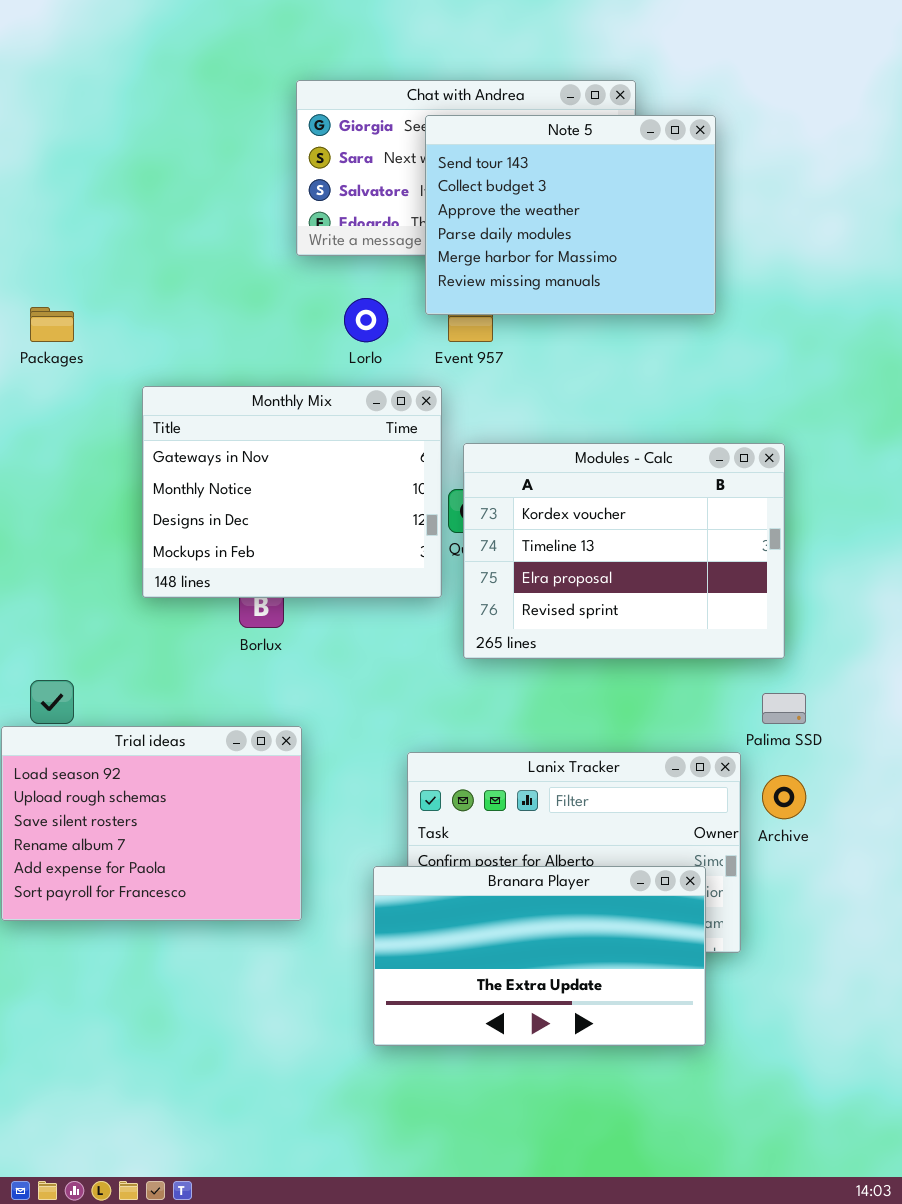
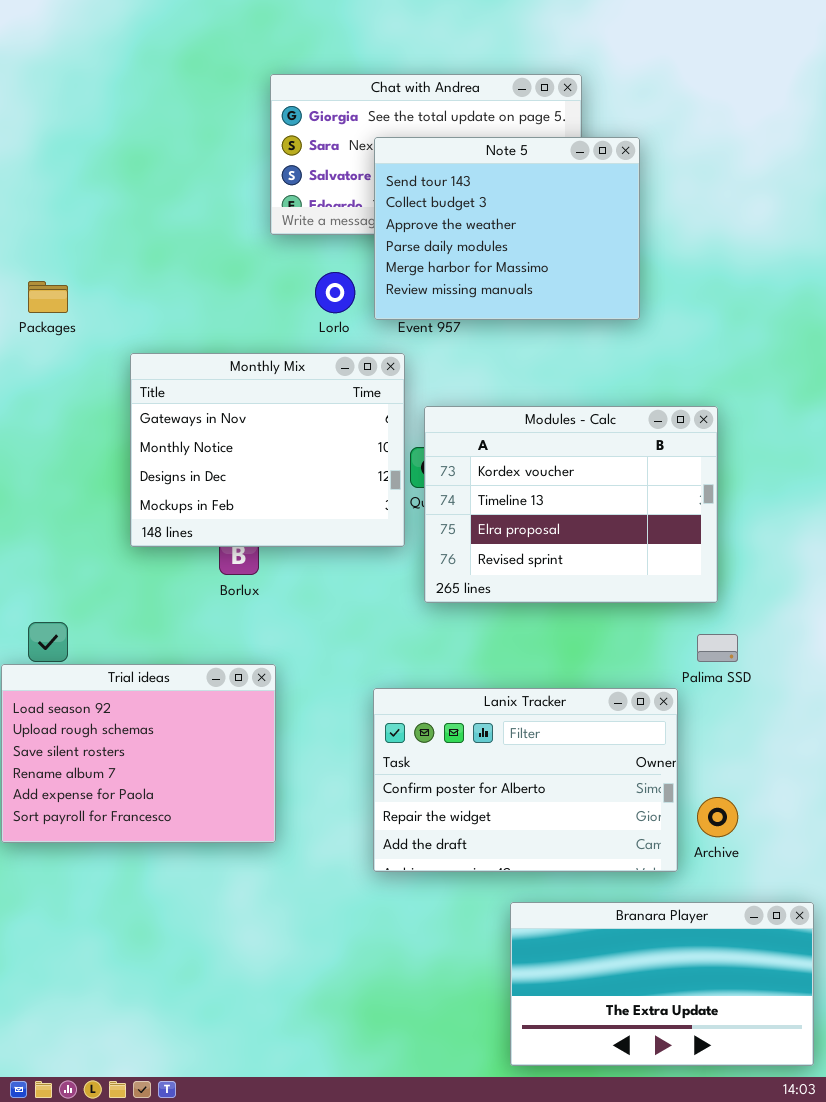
Note 5: [425,115,716,315] -> [374,137,640,320], moved
Archive: [762,775,806,819] -> [697,797,738,837], moved
Branara Player: [373,866,706,1046] -> [510,902,814,1066], moved

